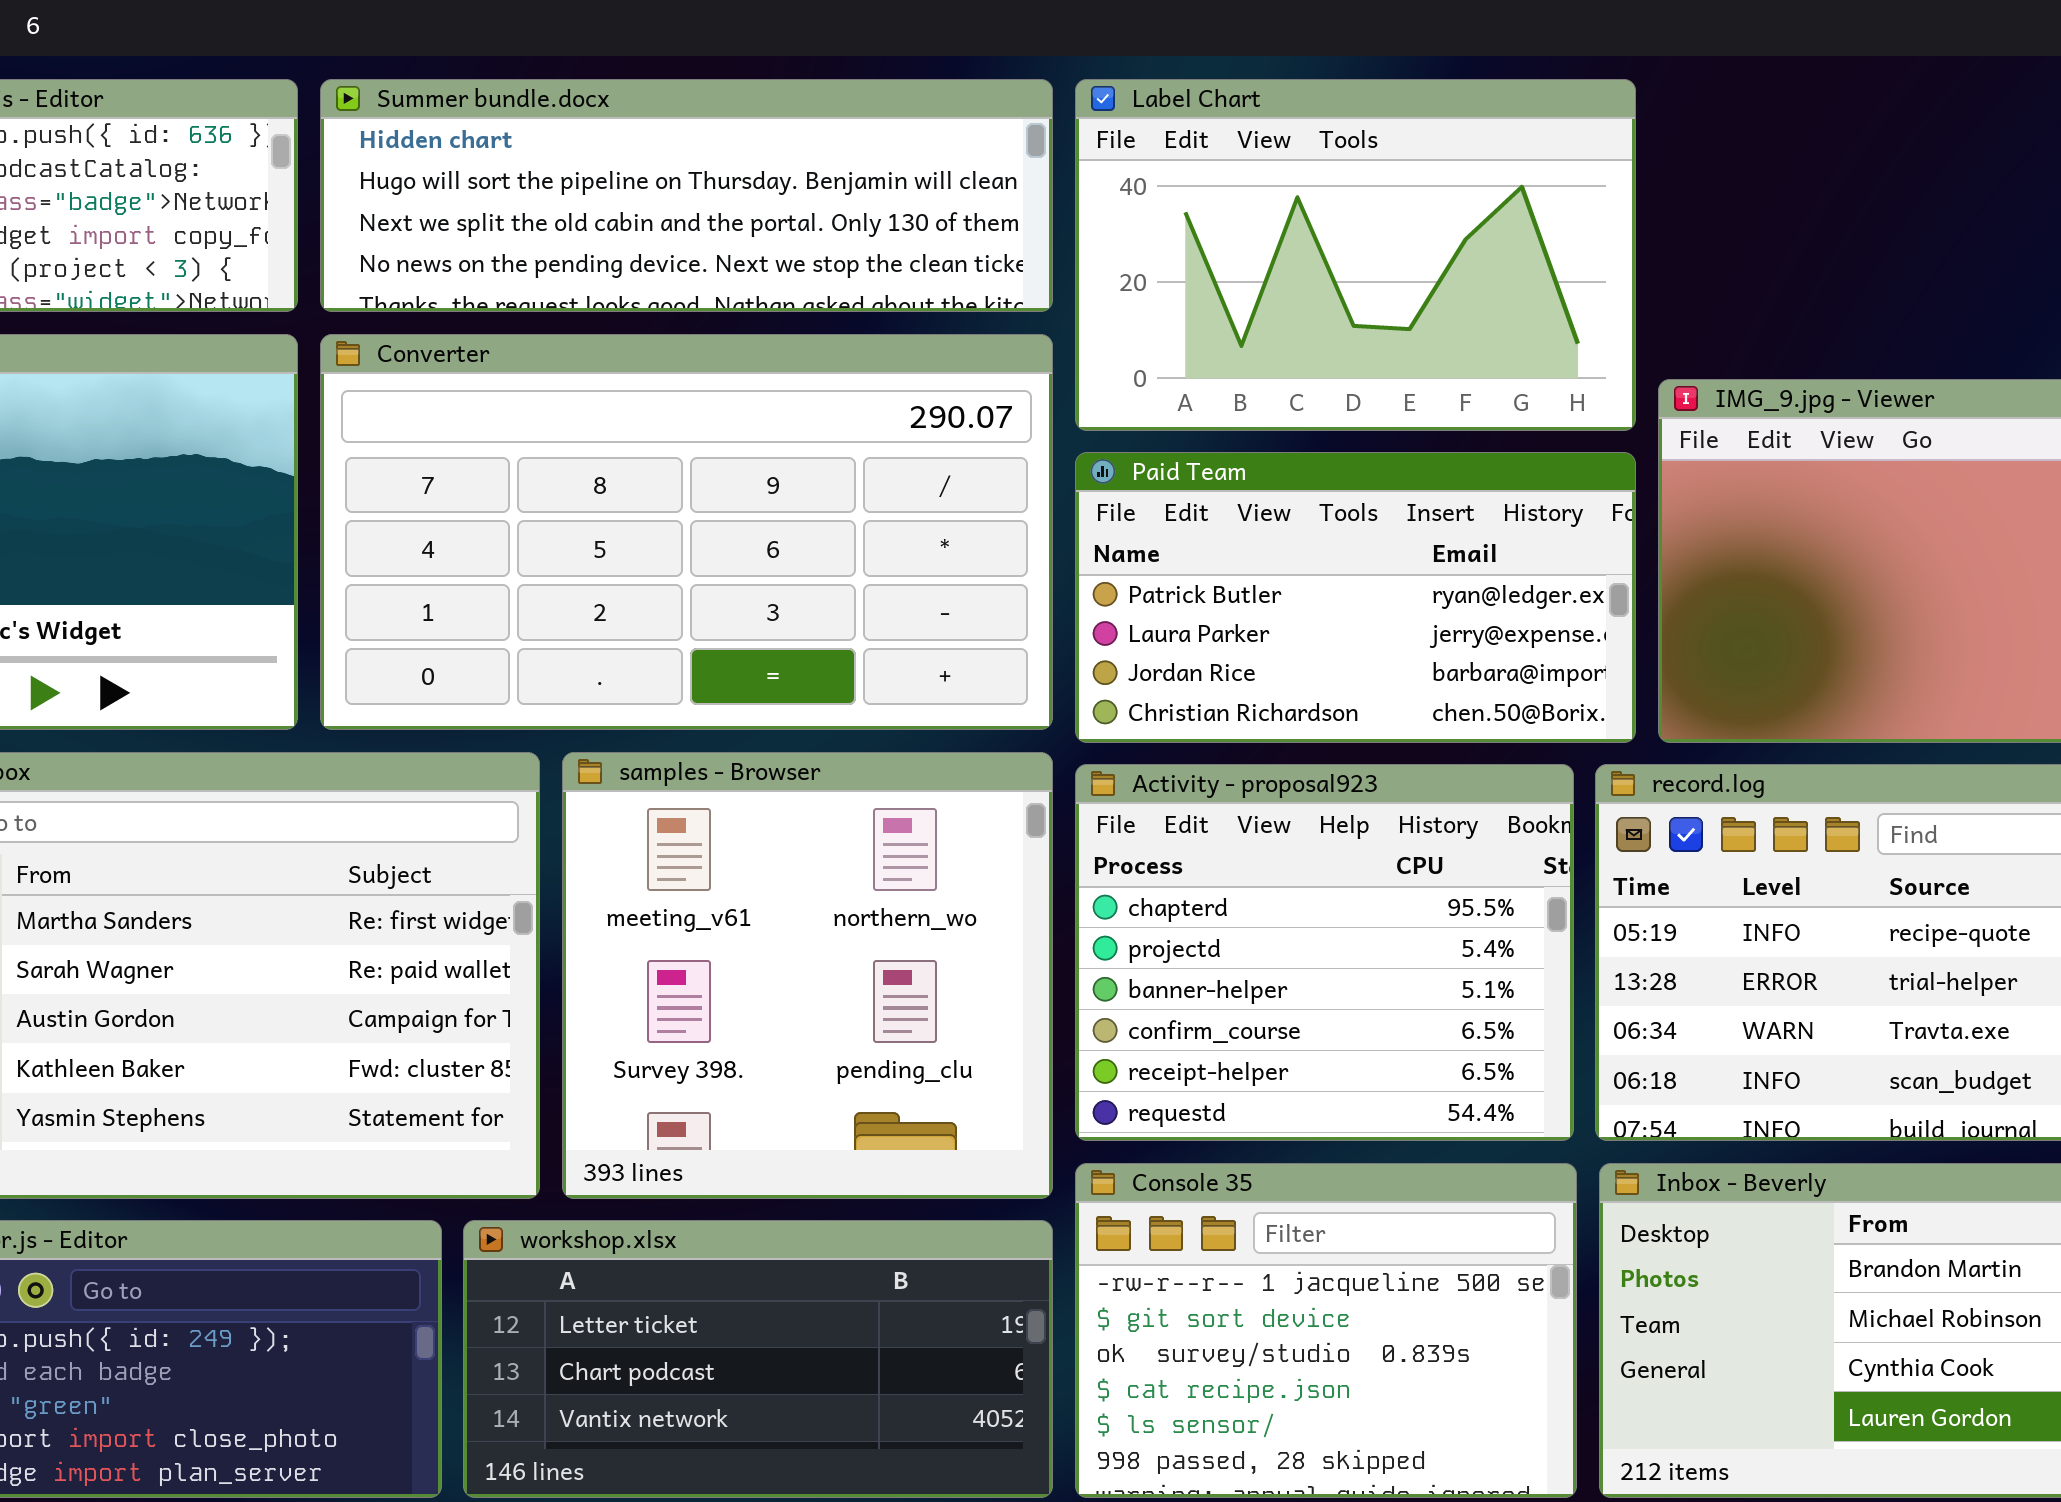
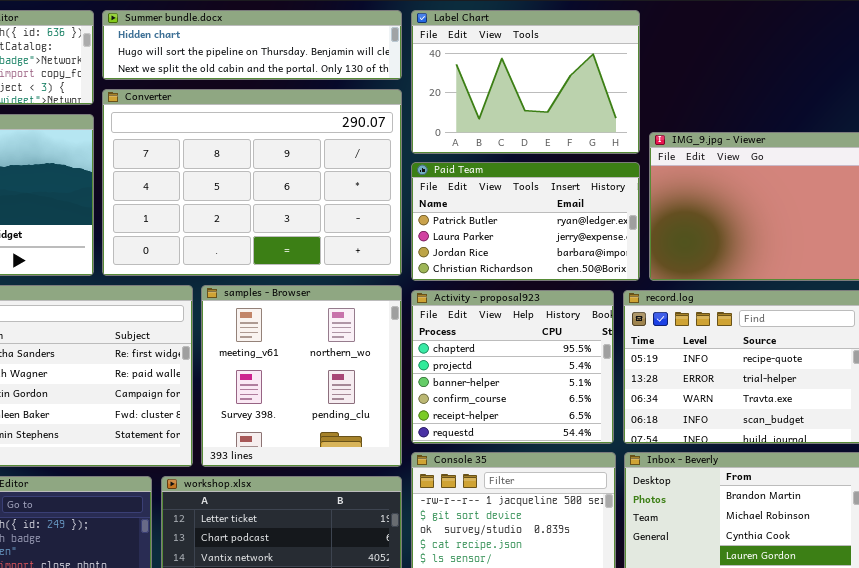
Summer bundle.docx: [320,79,1053,312] -> [102,10,402,80], resized
Converter: [320,334,1053,730] -> [102,89,402,276], resized

